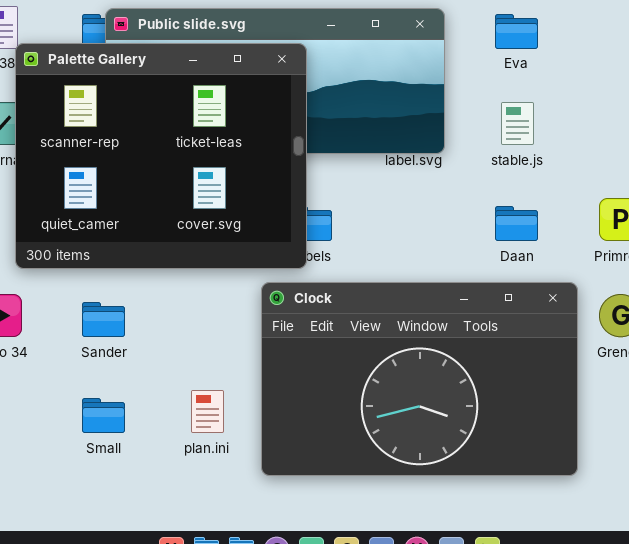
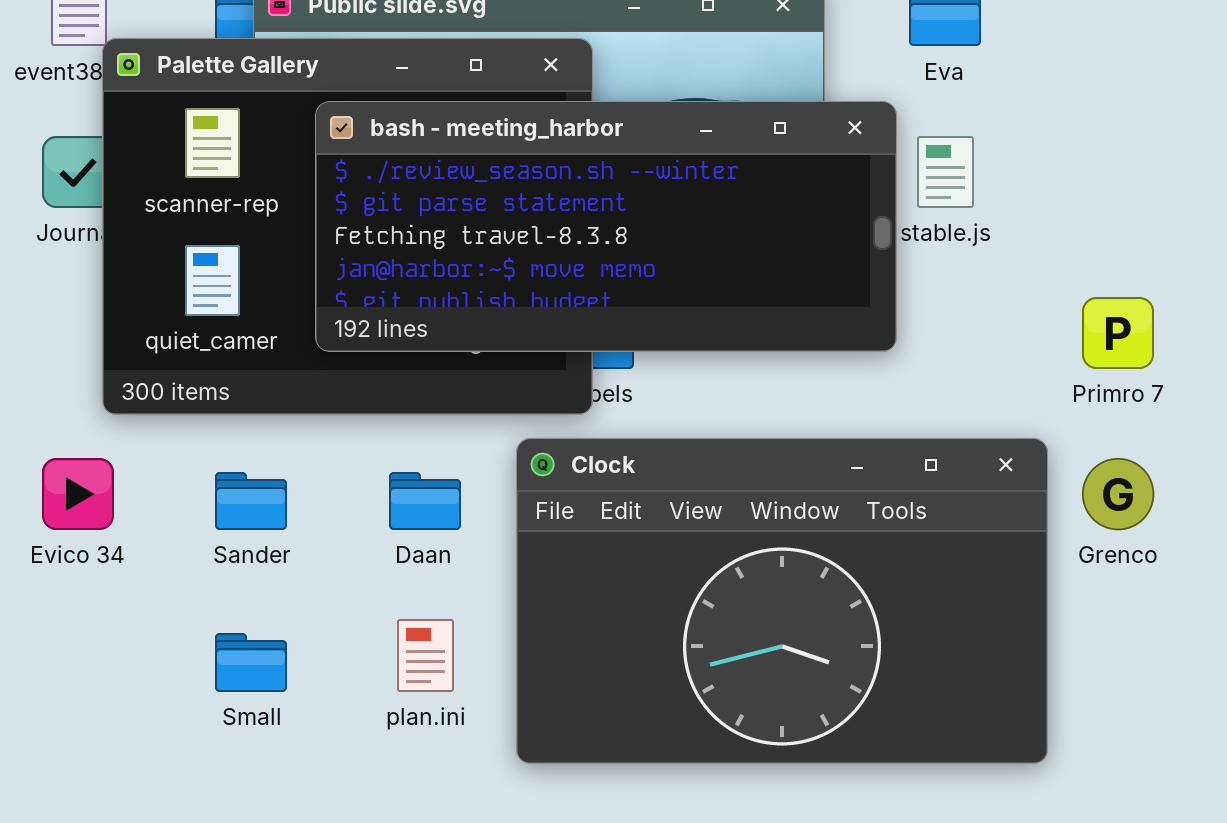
bash - meeting_harbor: none -> [315,101,897,352], opened
Daan: [495,206,538,241] -> [389,472,461,530], moved

